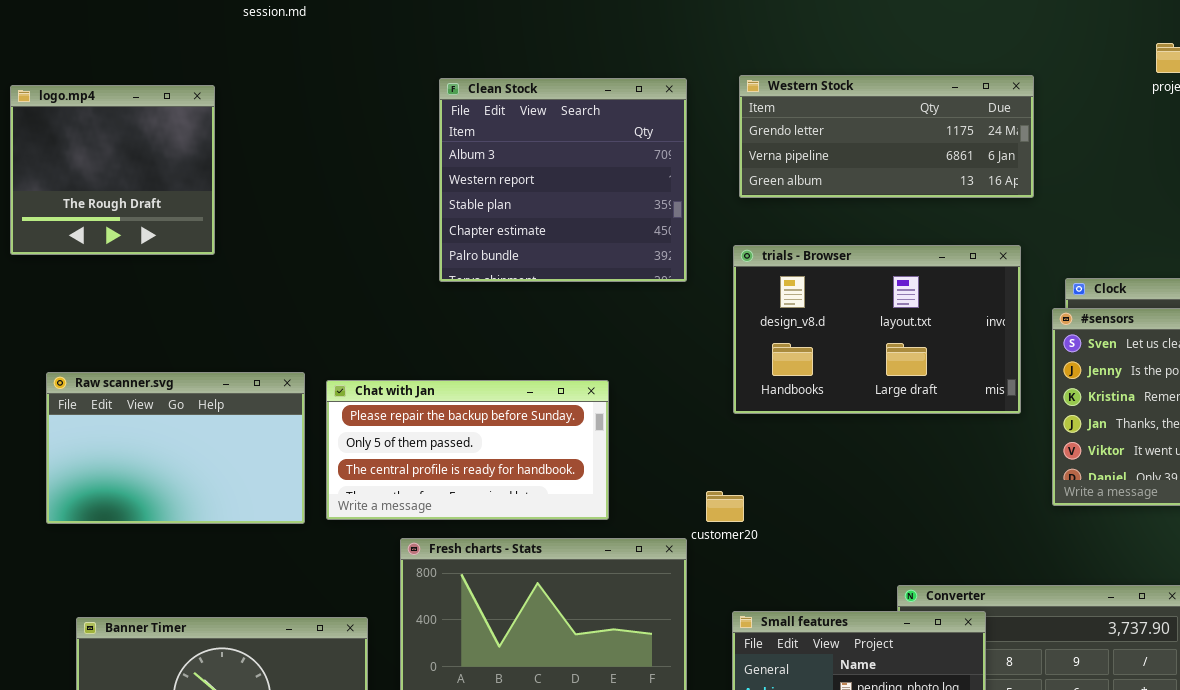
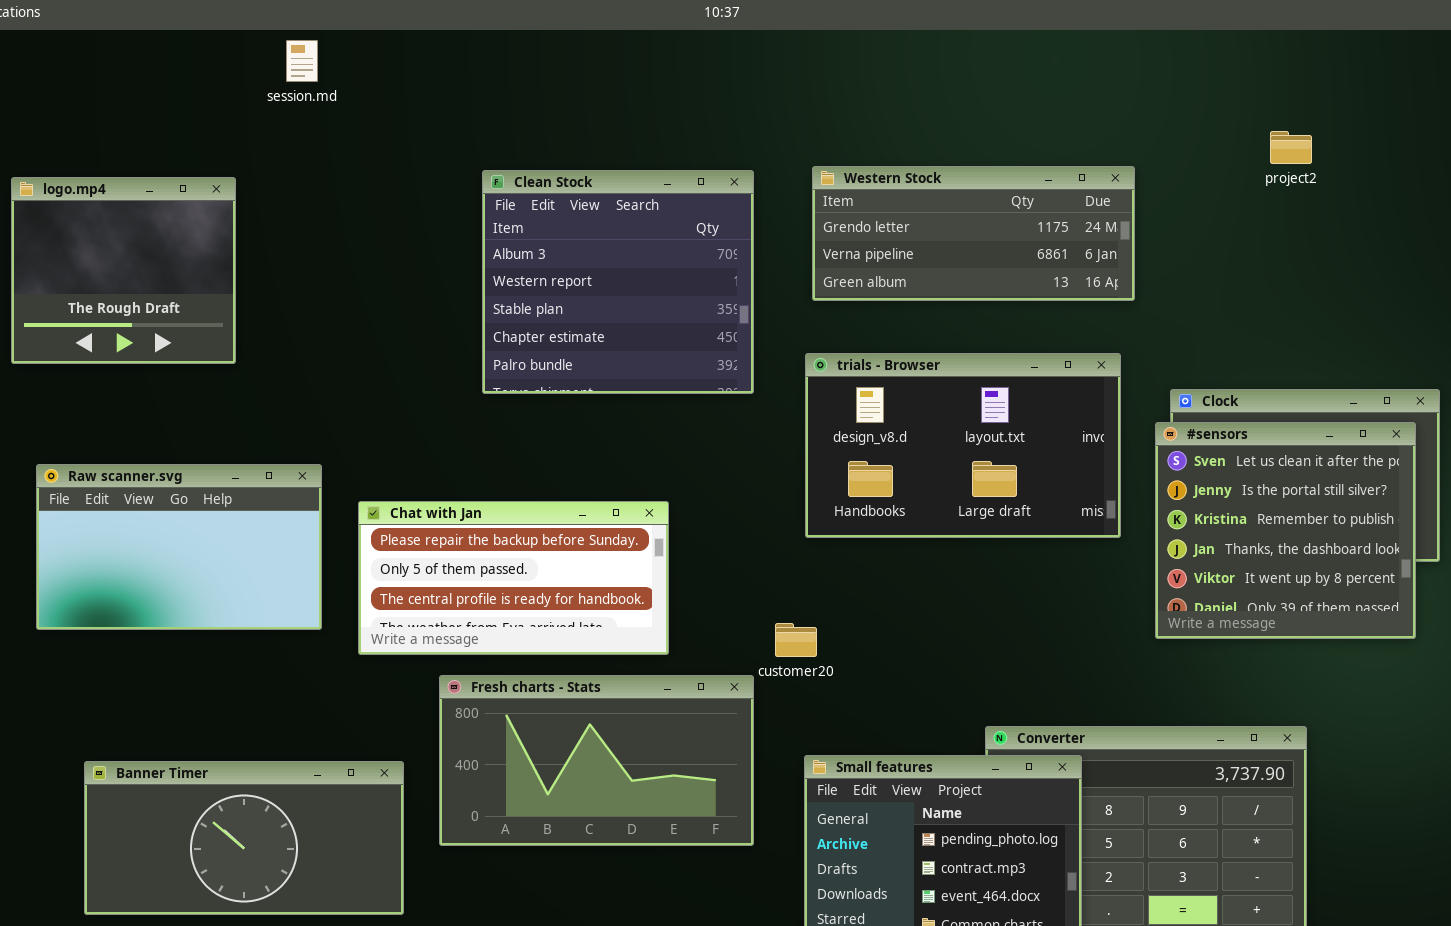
Raw scanner.svg: [46,372,305,524] -> [36,464,322,630], moved

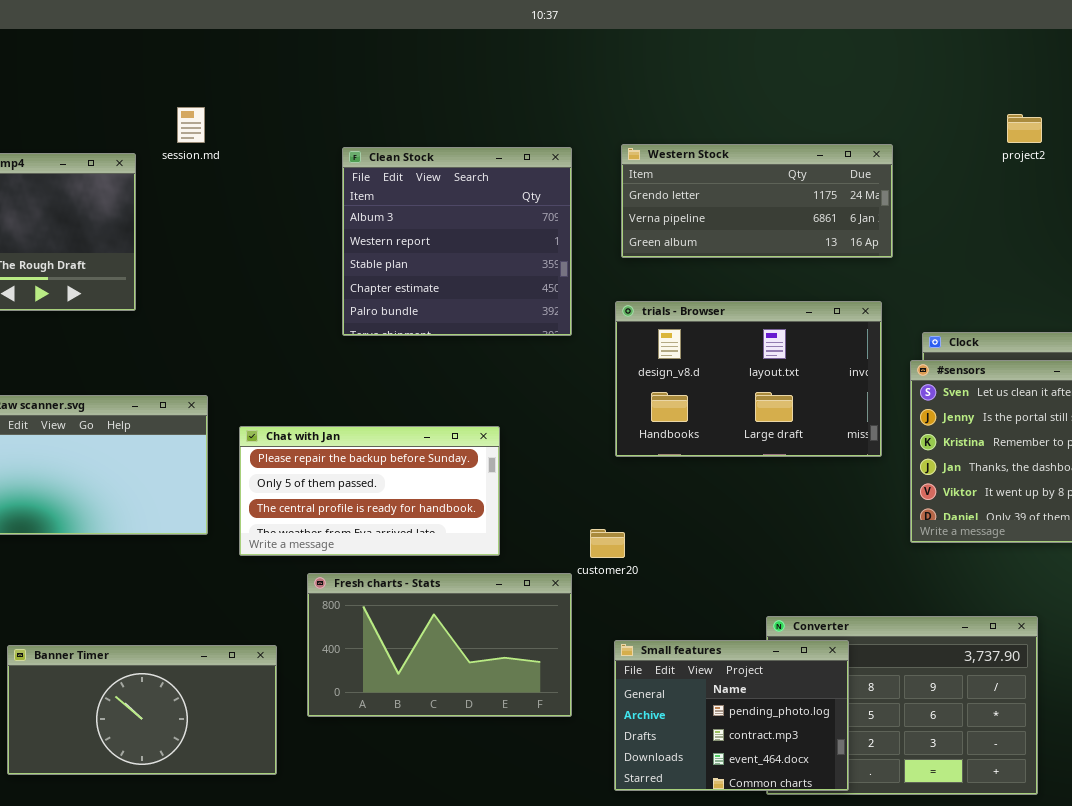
session.md: [286,40,318,82] -> [177,107,205,143], moved

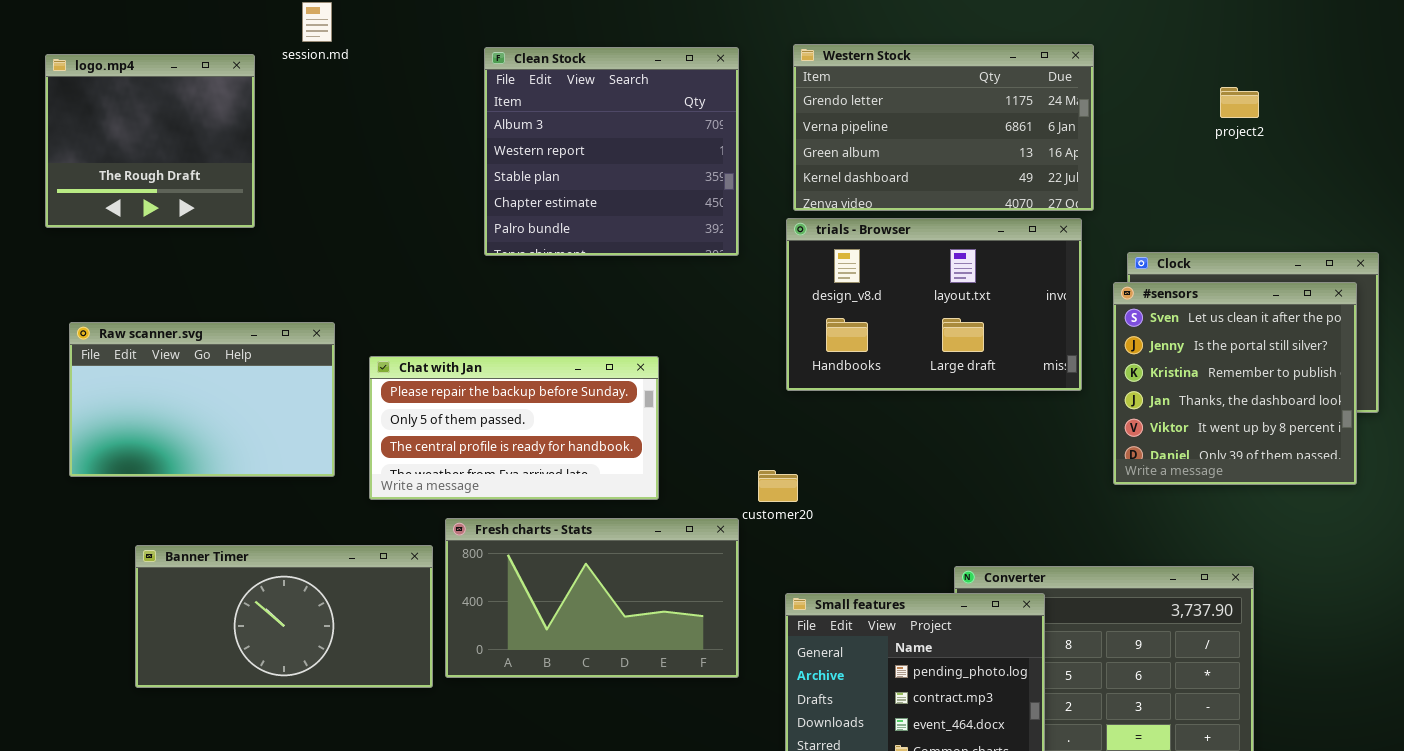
project2: [1007,114,1042,143] -> [1220,87,1259,118], moved
Western Stock: [621,144,893,258] -> [793,44,1094,211], resized
Banner Timer: [7,645,277,775] -> [135,545,433,688], moved

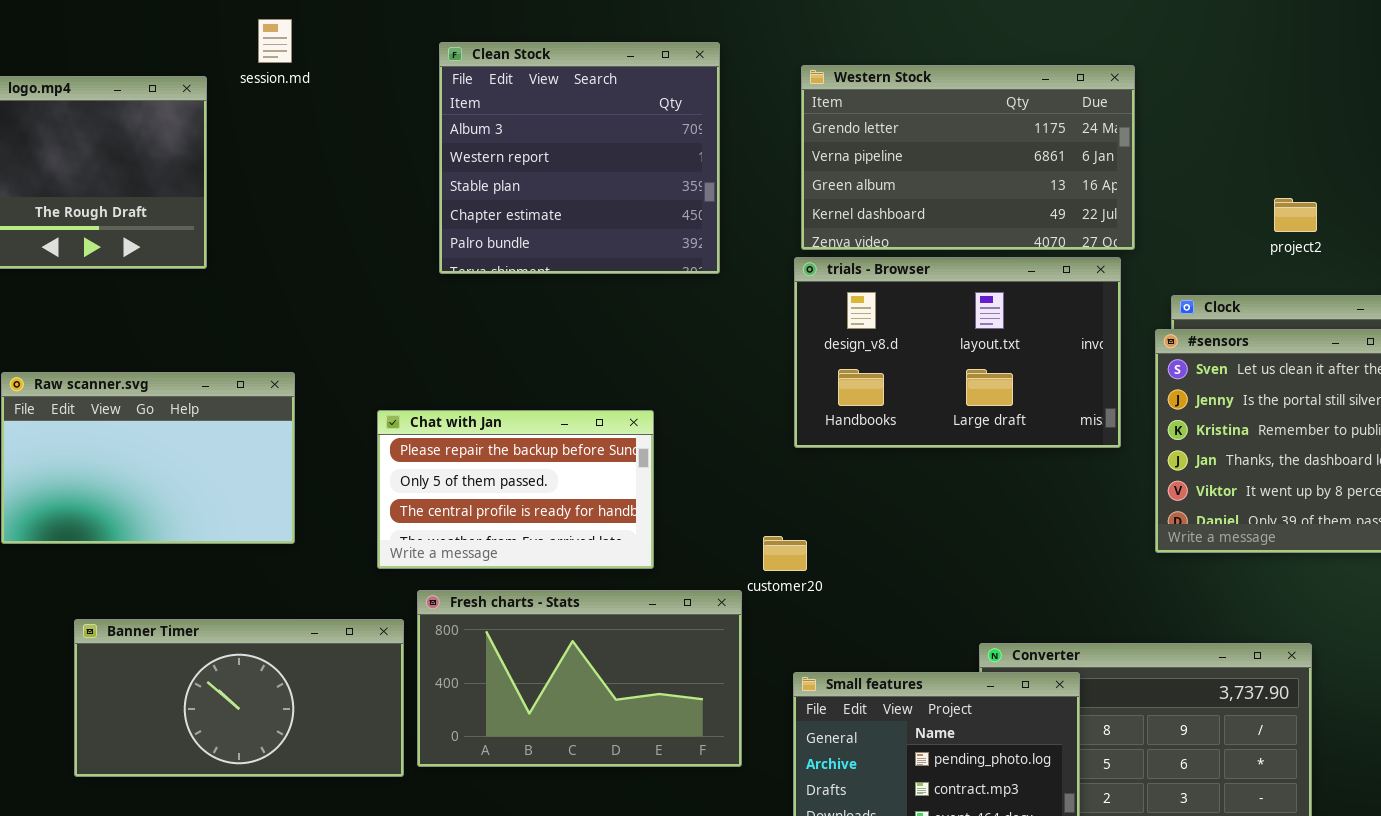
Clean Stock: [484,47,739,256] -> [439,42,720,274], moved
project2: [1220,87,1259,118] -> [1274,198,1317,232], moved
Chat with Jan: [369,356,659,500] -> [377,410,654,569], resized

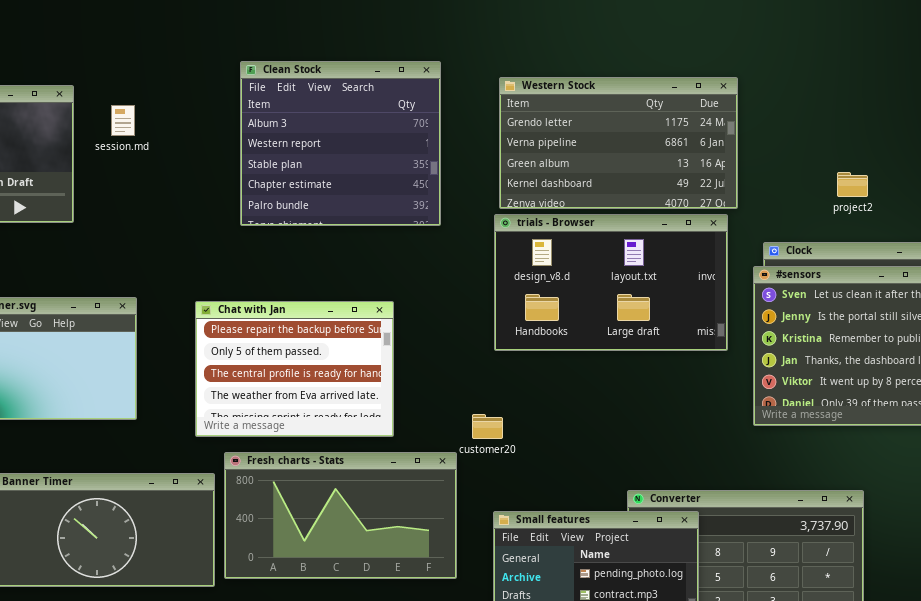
session.md: [258,19,292,63] -> [111,105,135,136], moved
Chat with Jan: [377,410,654,569] -> [195,301,394,437], resized

